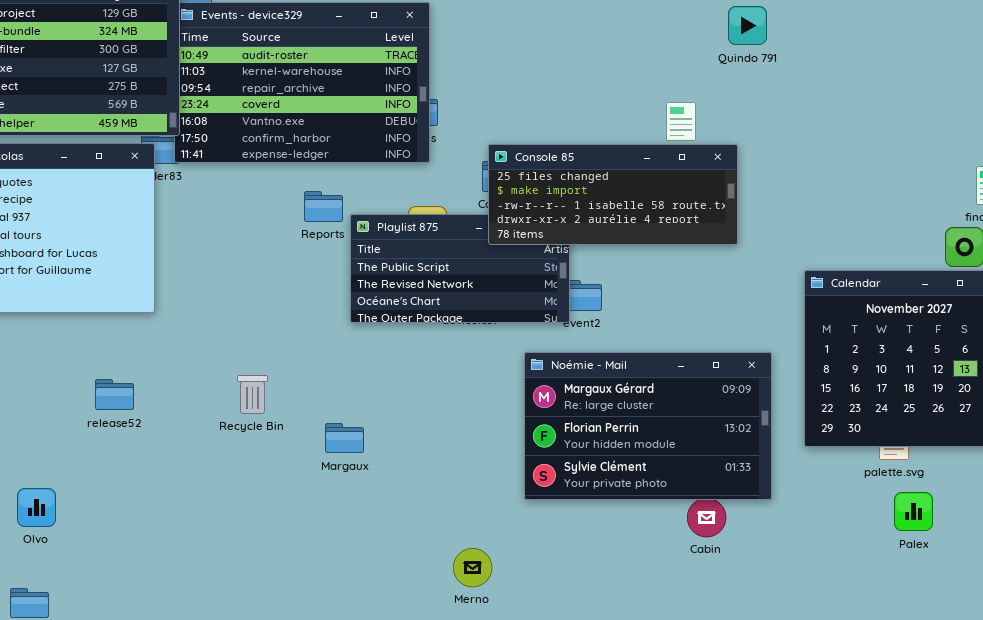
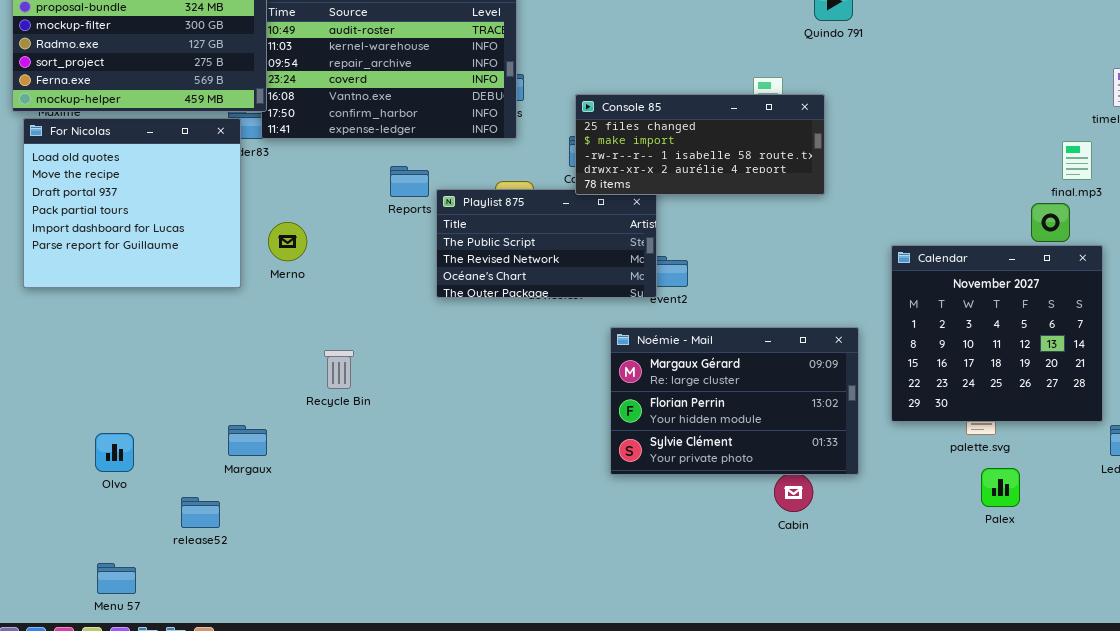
Console 85: [488,144,738,245] -> [575,94,825,195], moved
release52: [95,379,134,410] -> [181,497,220,528], moved
Margaux: [325,423,364,453] -> [228,425,267,456], moved
Olvo: [17,488,56,527] -> [95,433,134,472], moved
Merno: [453,548,492,587] -> [268,222,307,261], moved

